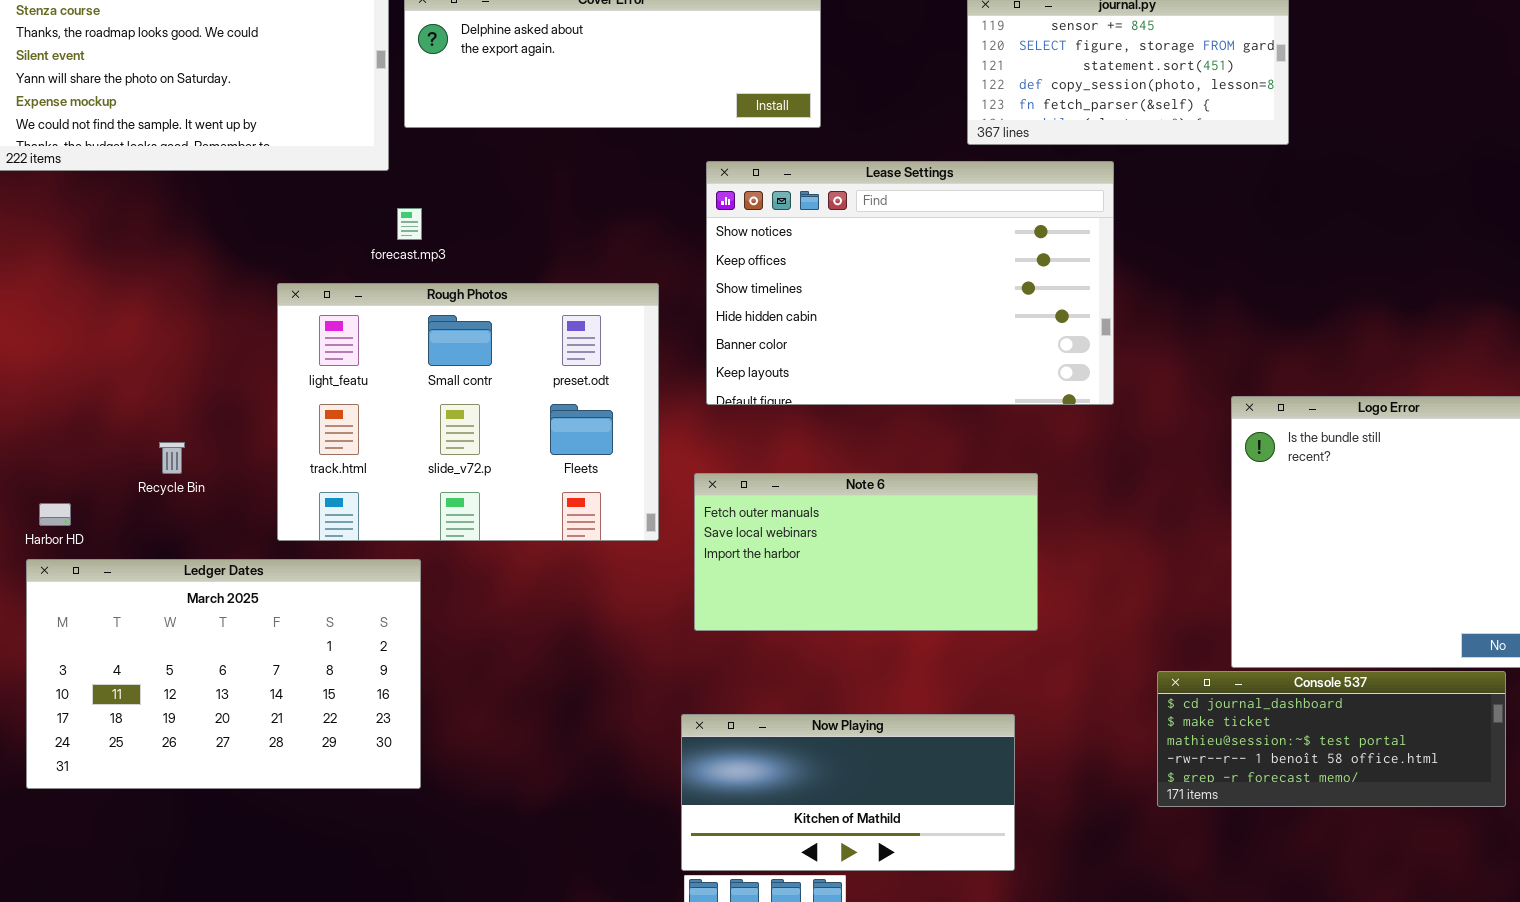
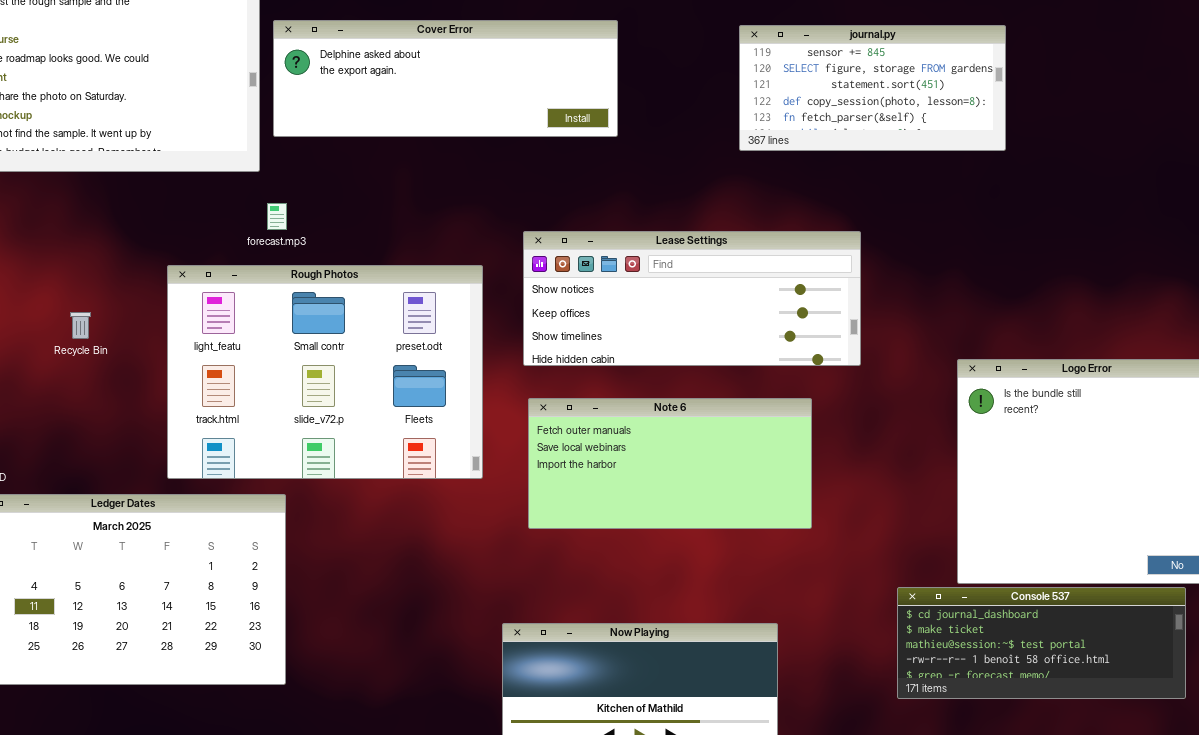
Lease Settings: [706,161,1114,405] -> [523,231,861,366], resized
Recycle Bin: [159,442,185,474] -> [70,312,91,339], moved
Note 6: [694,473,1038,631] -> [528,398,812,529], moved

